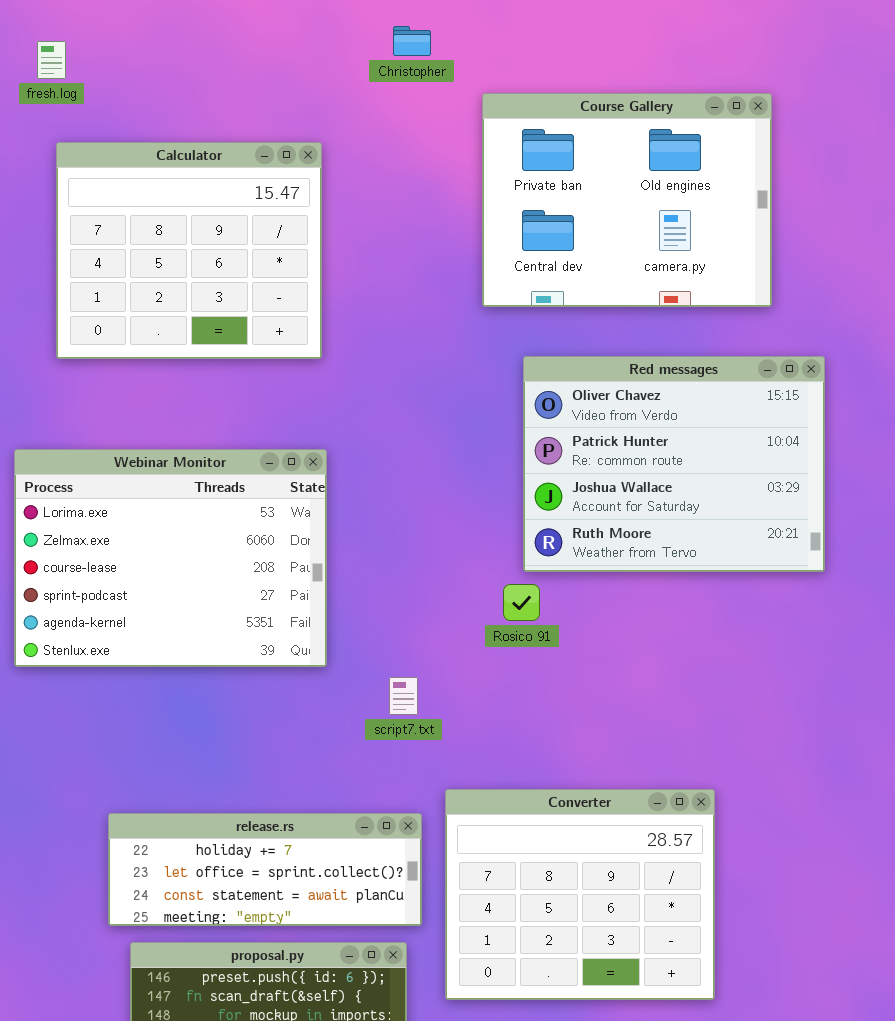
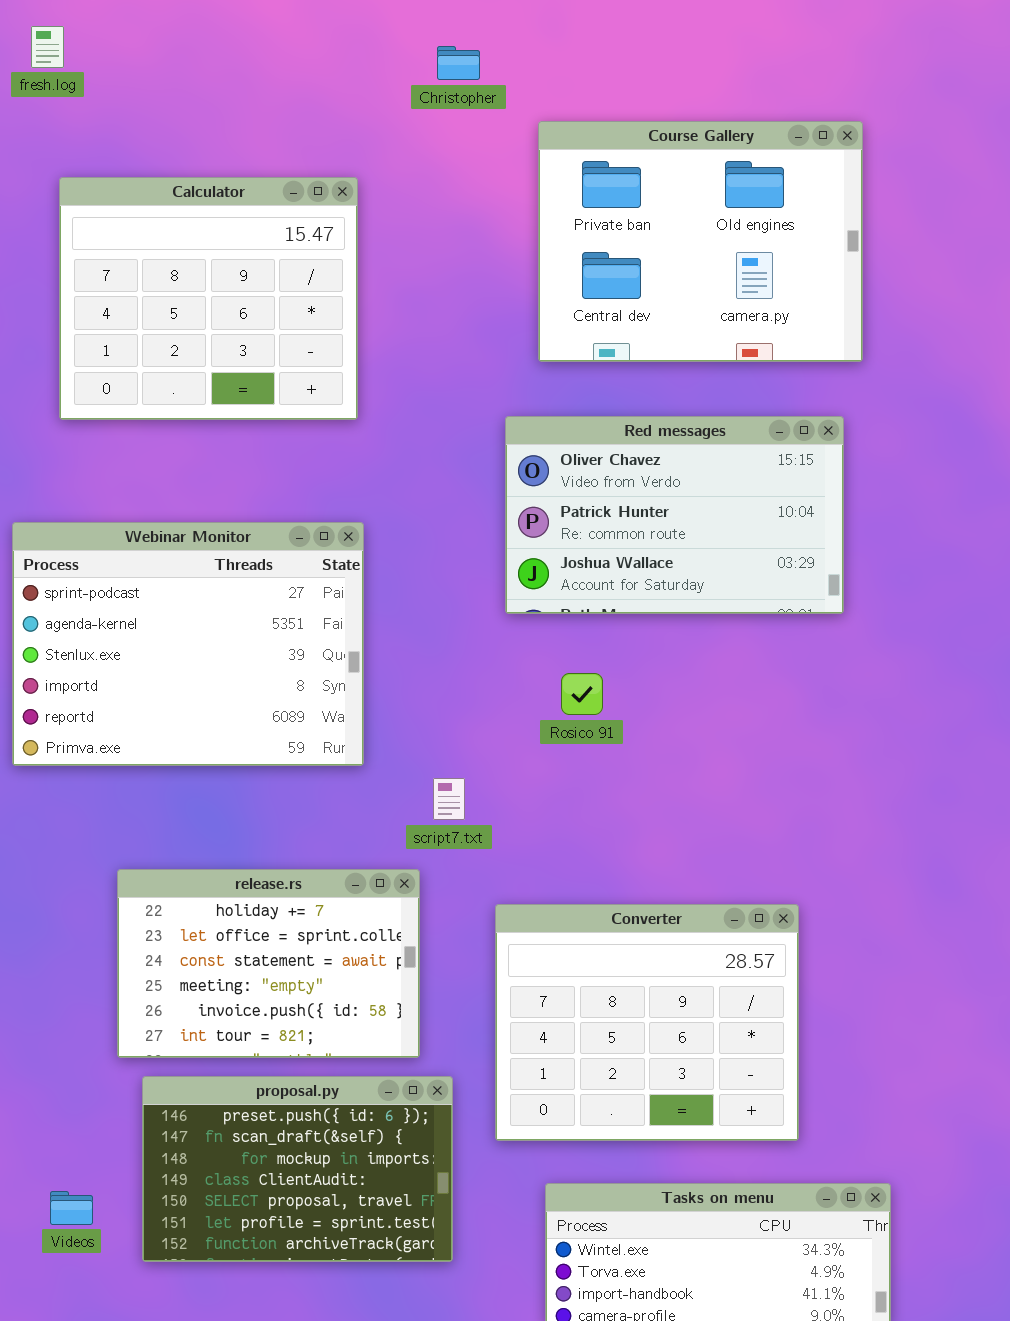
fresh.log: [37,41,66,79] -> [31,26,64,68], moved
Red messages: [523,356,825,572] -> [505,416,844,614], moved, resized
Webinar Monitor: [14,449,327,667] -> [12,522,364,766], scrolled down 3 rows
release.rs: [108,813,422,926] -> [117,869,420,1058], resized

